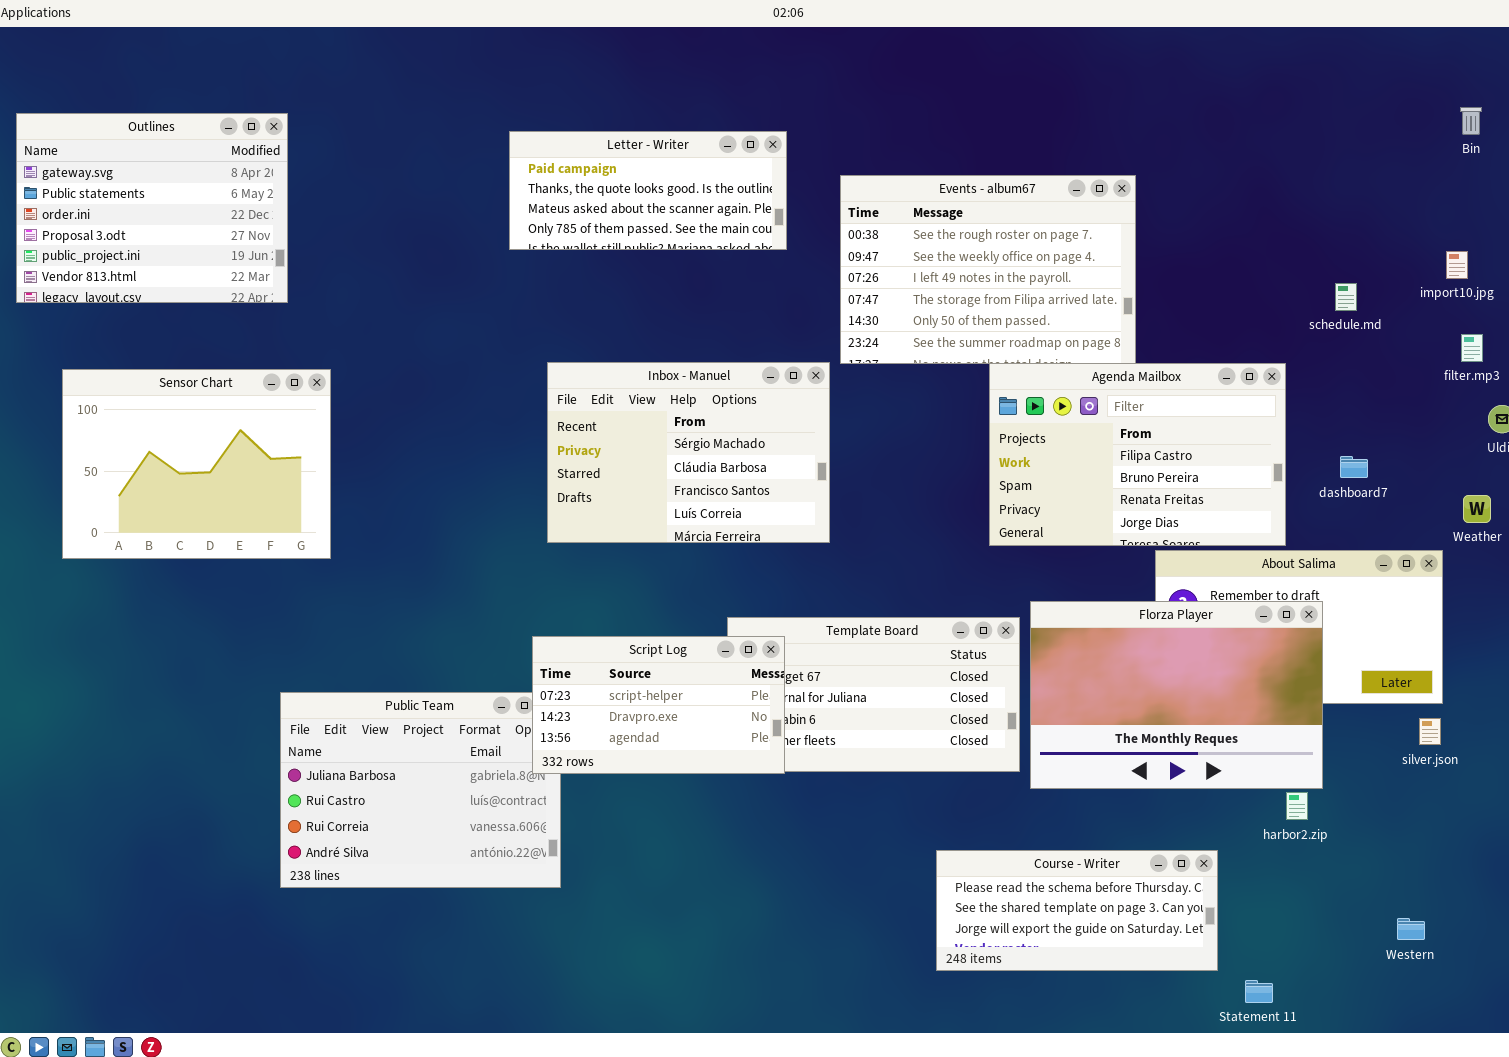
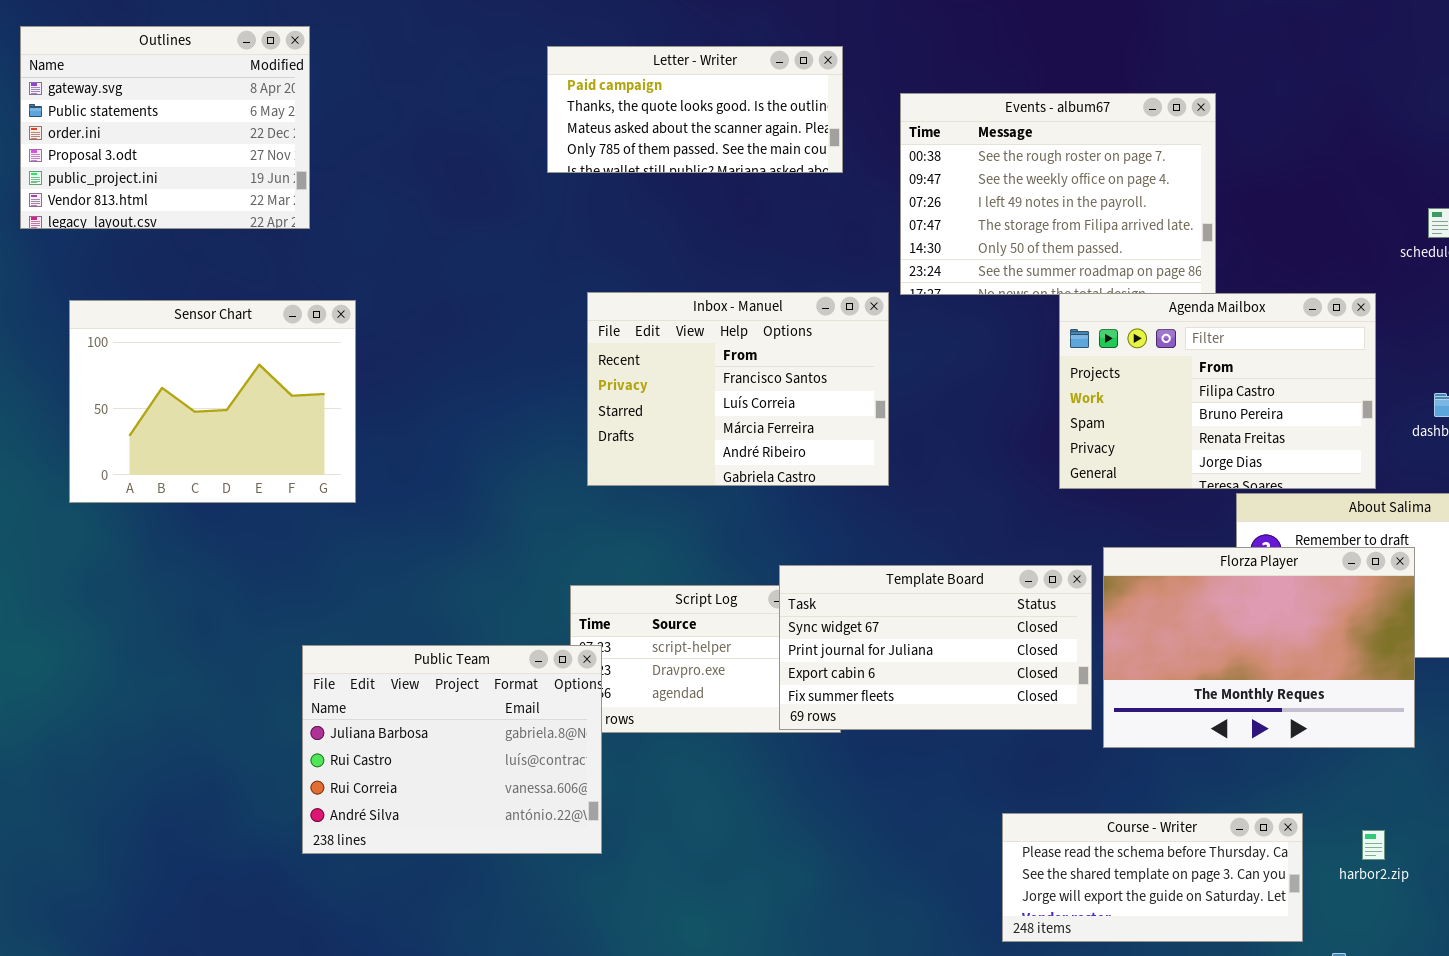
Inbox - Manuel: [547,362,830,543] -> [587,292,889,486], scrolled down 2 rows
Template Board: [727,617,1020,772] -> [779,565,1092,730], raised
Public Team: [280,692,561,888] -> [302,645,602,854], raised
harbor2.zip: [1286,792,1308,820] -> [1362,830,1385,860], moved

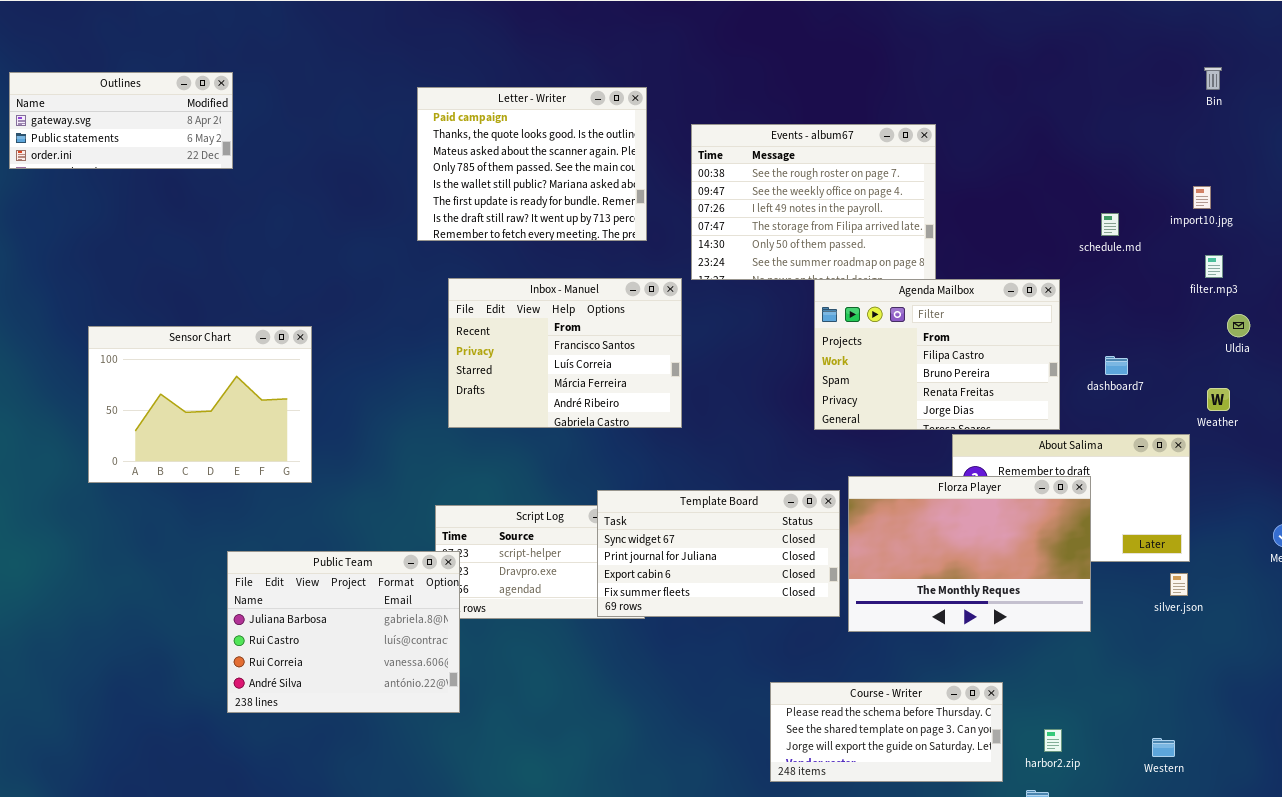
Outlines: [20,26,310,229] -> [9,72,233,169], resized
Letter - Writer: [547,46,843,173] -> [417,87,647,241], resized
Sensor Chart: [69,300,356,503] -> [88,326,312,483], moved
harbor2.zip: [1362,830,1385,860] -> [1044,729,1062,752], moved

